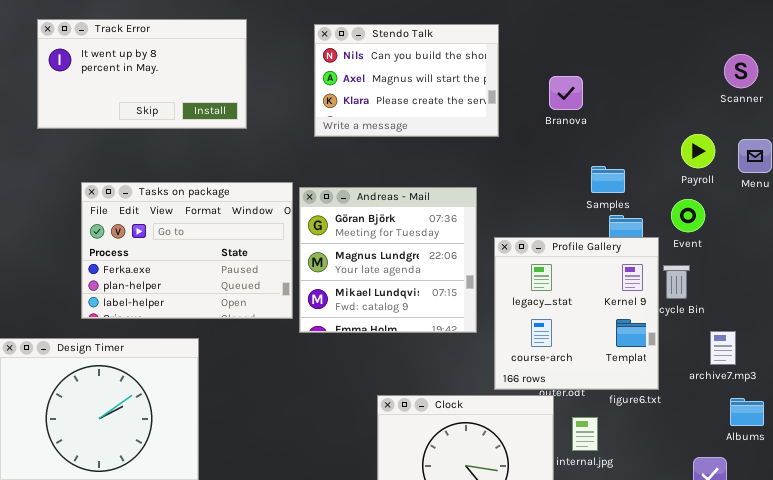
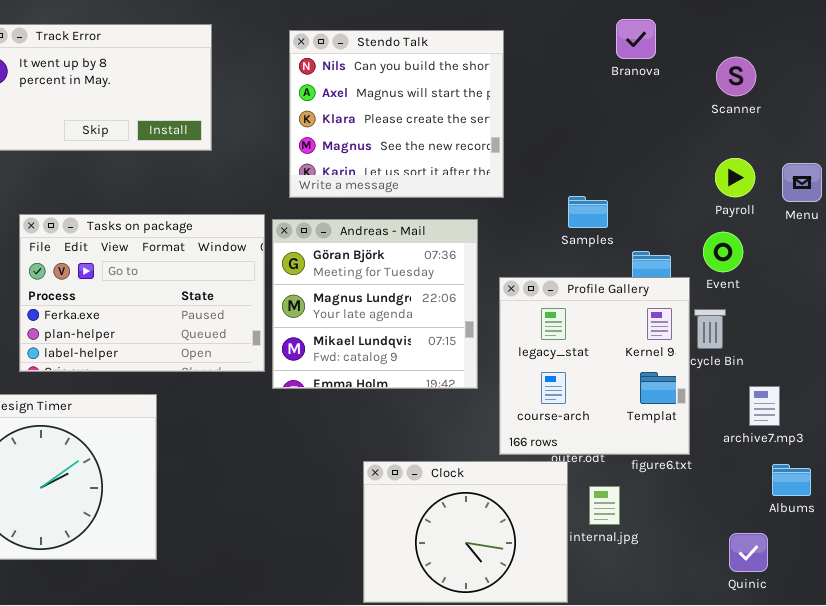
Stendo Talk: [314,24,499,137] -> [289,30,504,198], resized
Scanner: [724,54,758,88] -> [716,57,756,96], moved
Branova: [549,76,583,110] -> [616,19,656,59], moved
Samples: [591,166,625,193] -> [568,196,608,228], moved

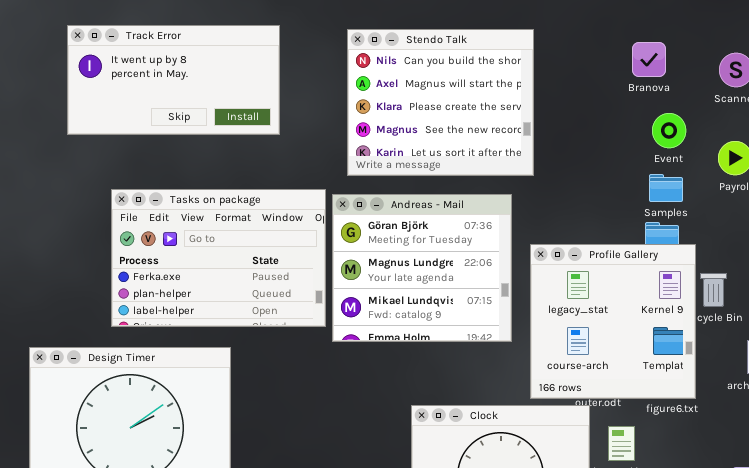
Branova: [616,19,656,59] -> [632,42,666,77], moved
Samples: [568,196,608,228] -> [649,174,683,202], moved
Event: [703,232,743,272] -> [652,113,686,148], moved

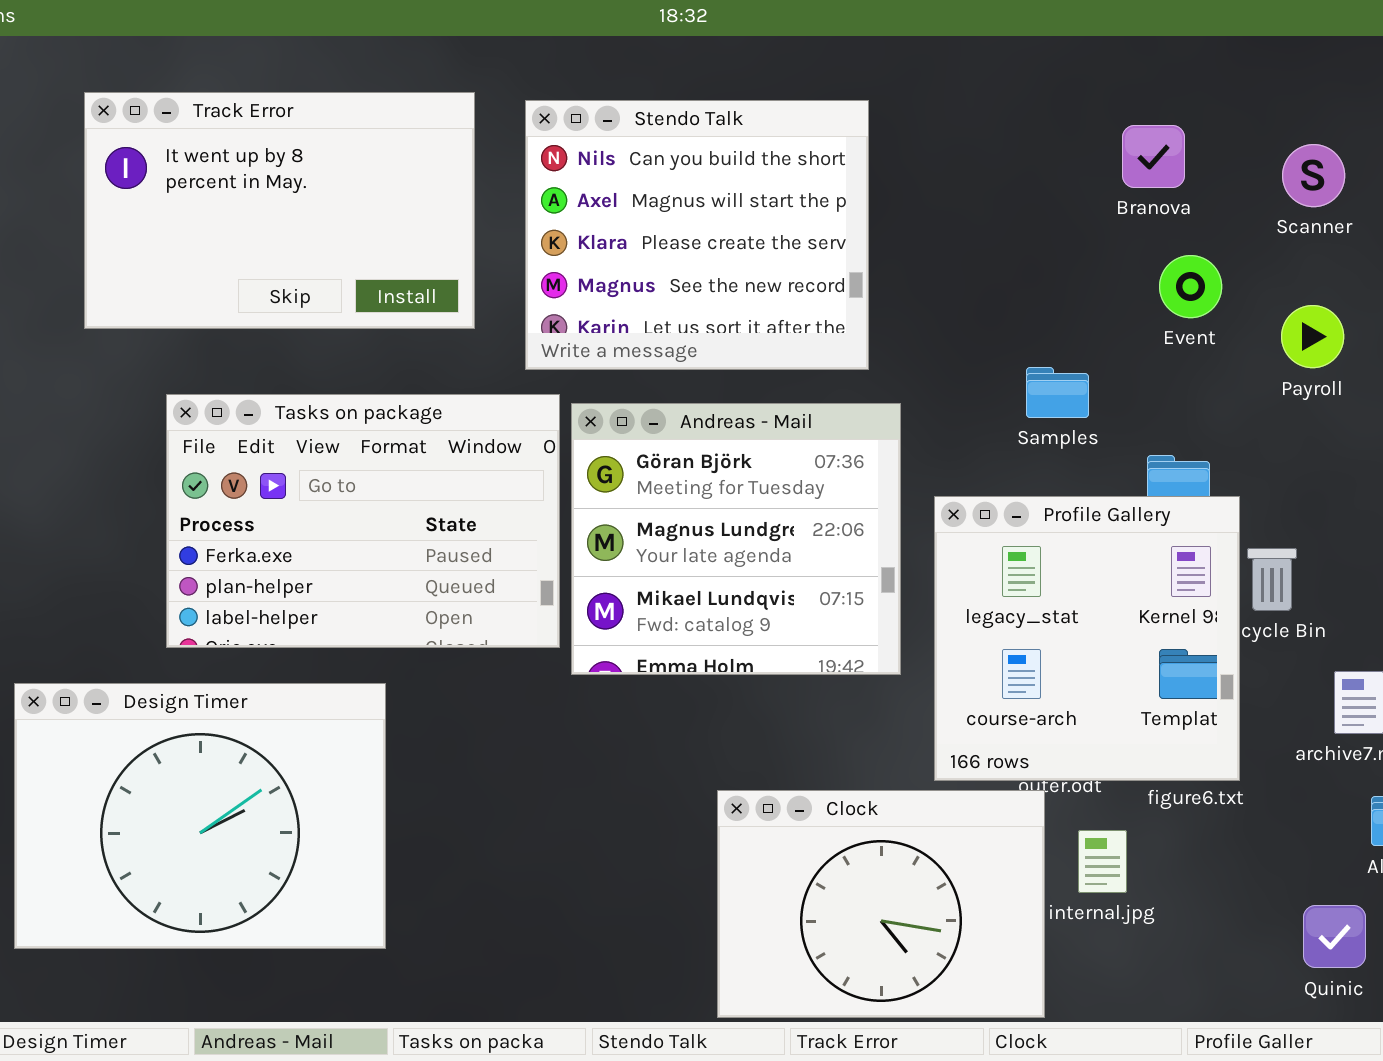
Track Error: [67,25,280,135] -> [84,92,475,329], resized
Stendo Talk: [347,29,534,176] -> [525,100,869,370], moved
Samples: [649,174,683,202] -> [1026,367,1089,418], moved

